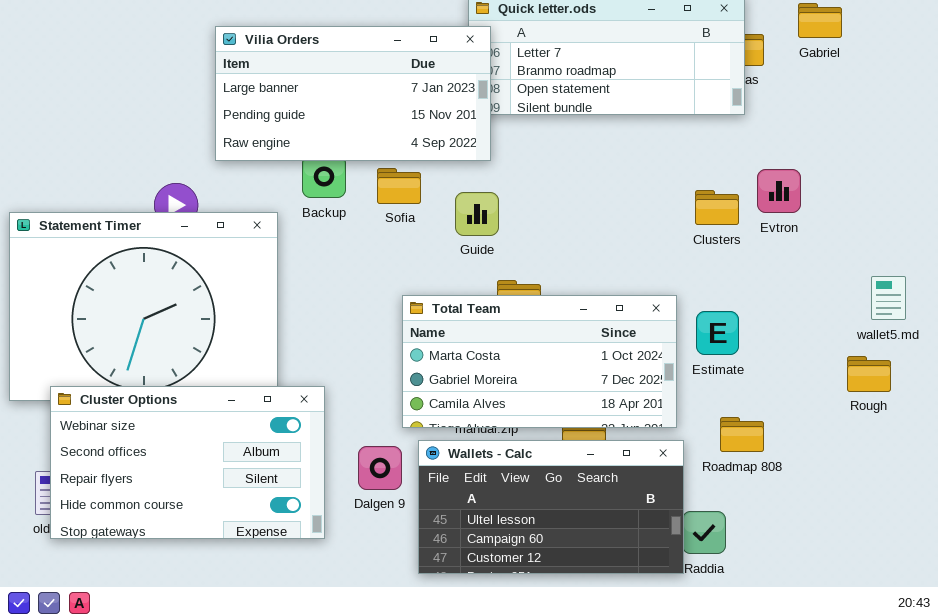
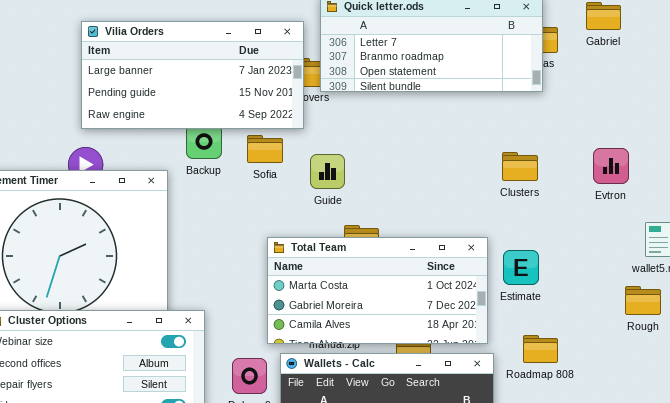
Vilia Orders: [215,26,491,161] -> [81,21,304,129], moved
Evtron: [757,169,801,213] -> [593,148,629,184], moved

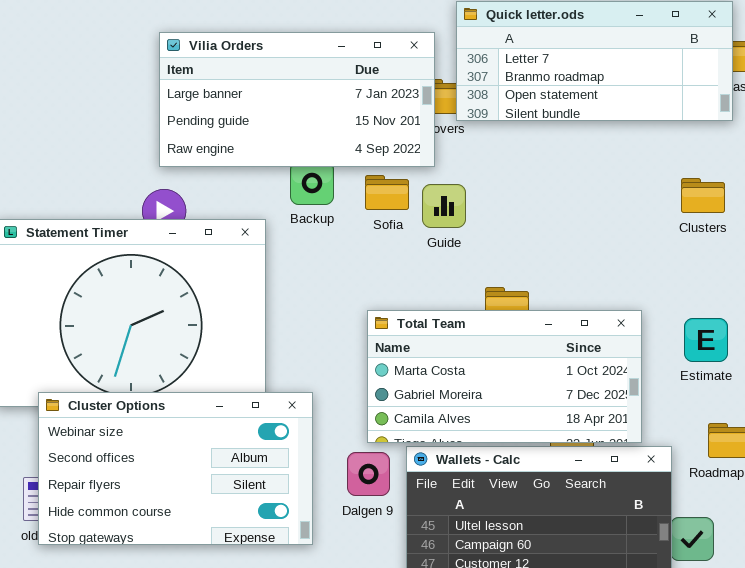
Clusters: [502,152,538,181] -> [681,178,725,213], moved
Guide: [310,154,345,189] -> [422,184,466,228], moved
Total Team: [267,237,488,344] -> [367,310,642,443], moved

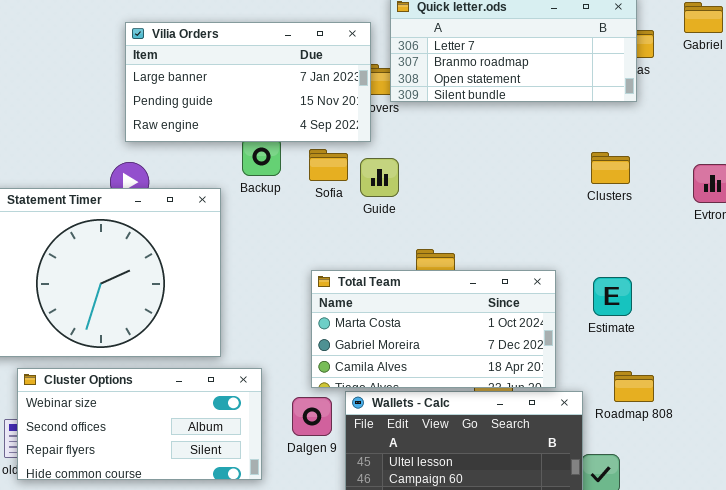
Cluster Options: [38,392,313,545] -> [17,368,262,480], resized

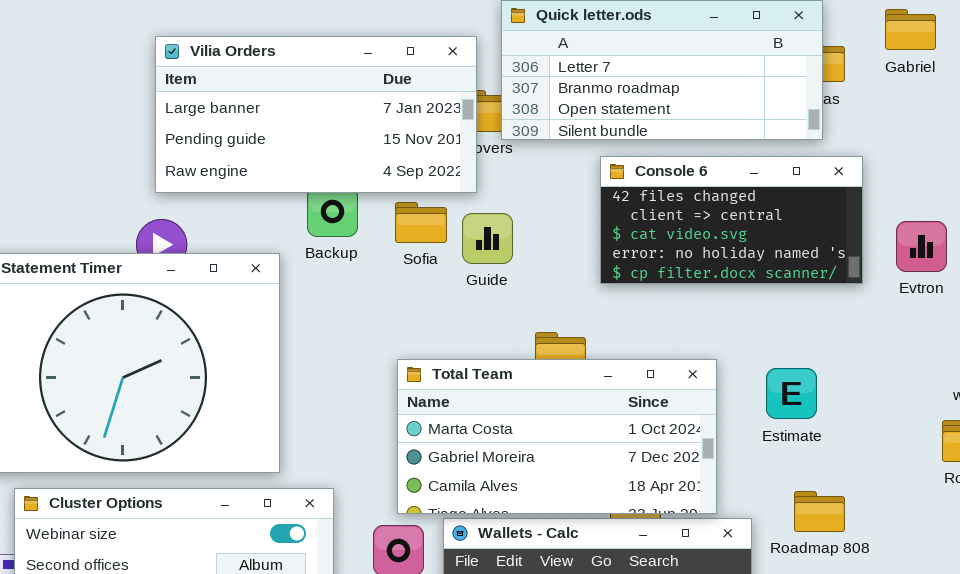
Console 6: none -> [600,156,863,284], opened

